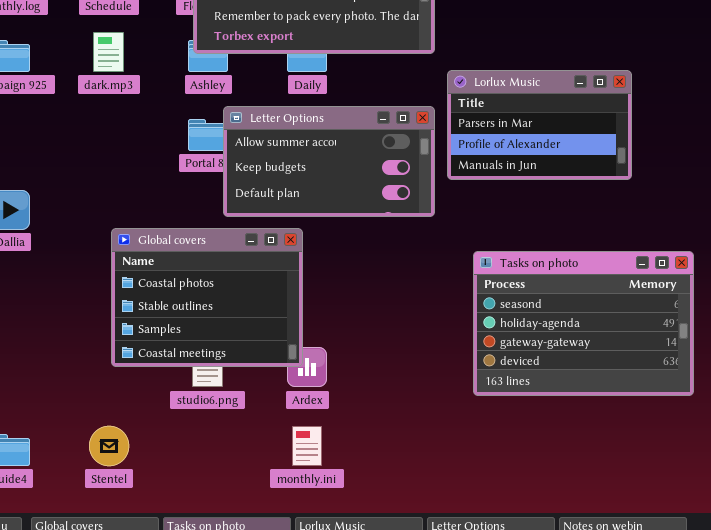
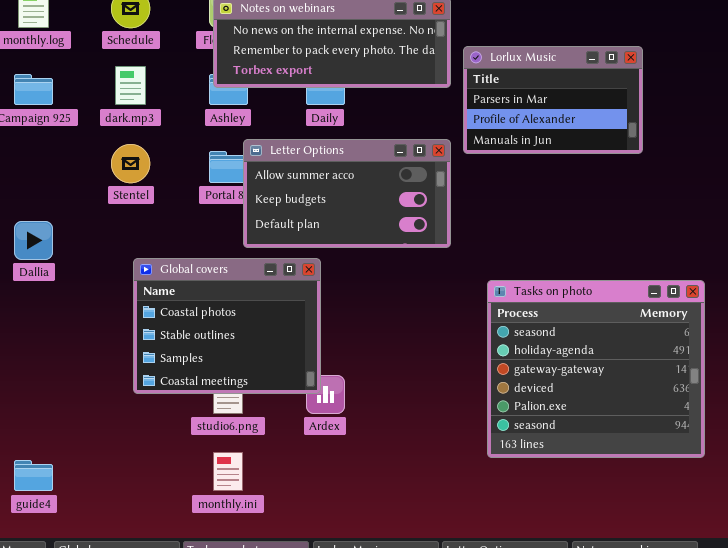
Lorlux Music: [447,70,632,180] -> [463,46,643,154], moved
Tasks on photo: [473,251,694,396] -> [487,280,705,458], resized
Stentel: [89,426,129,466] -> [111,144,150,183], moved
monthly.ini: [292,426,322,466] -> [213,452,243,491], moved

